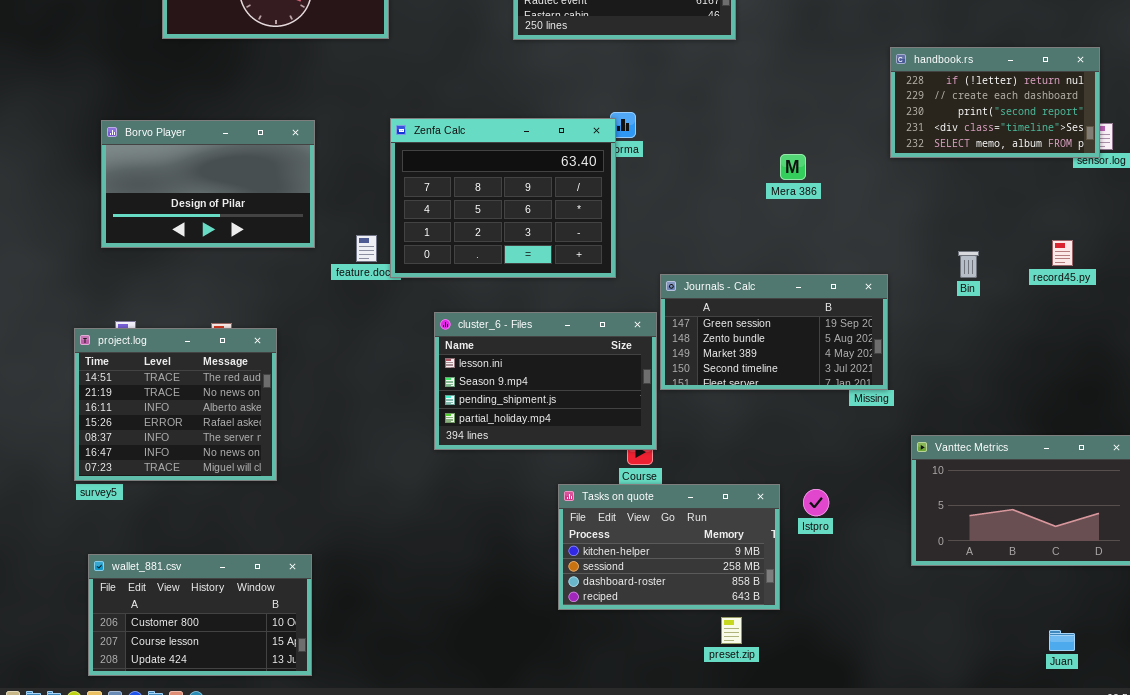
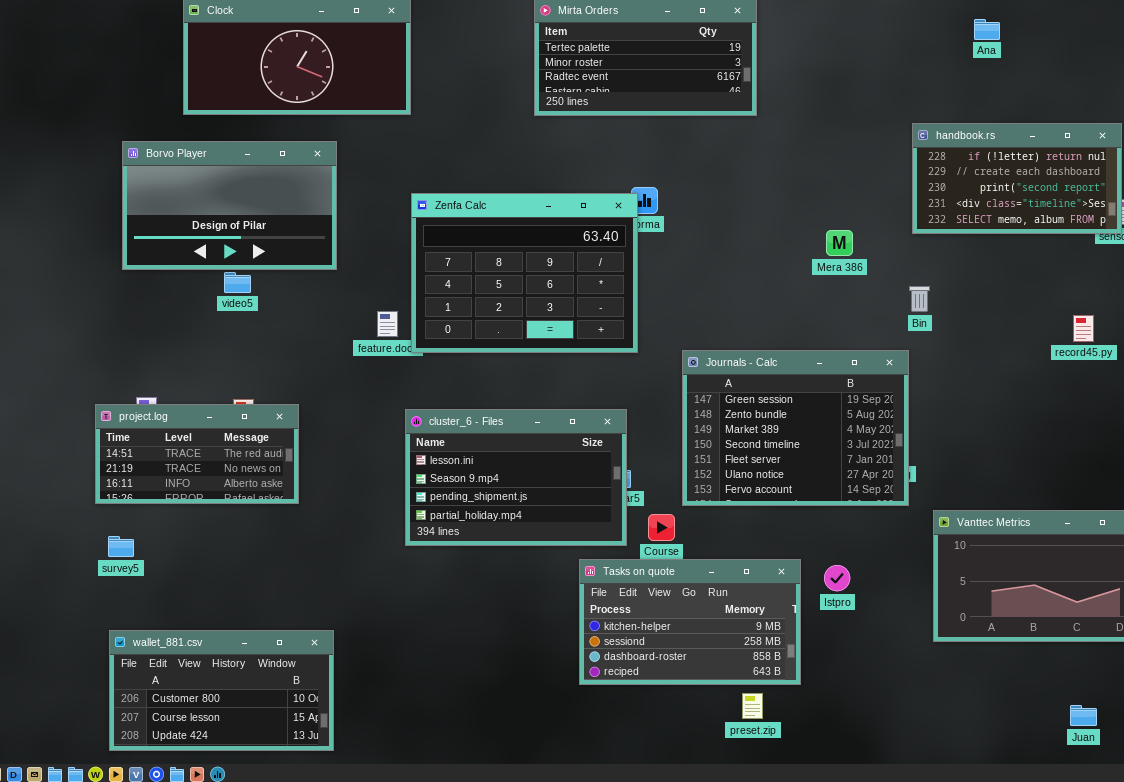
Borvo Player: [101,120,315,248] -> [122,141,337,270], moved
Mera 386: [780,154,806,180] -> [826,230,853,256], moved
Bin: [958,251,979,278] -> [909,286,930,312], moved
Journals - Calc: [660,274,888,390] -> [682,350,909,506], resized
cluster_6 - Files: [434,312,657,450] -> [405,409,627,546], moved
project.log: [74,328,277,481] -> [95,404,299,504], resized

